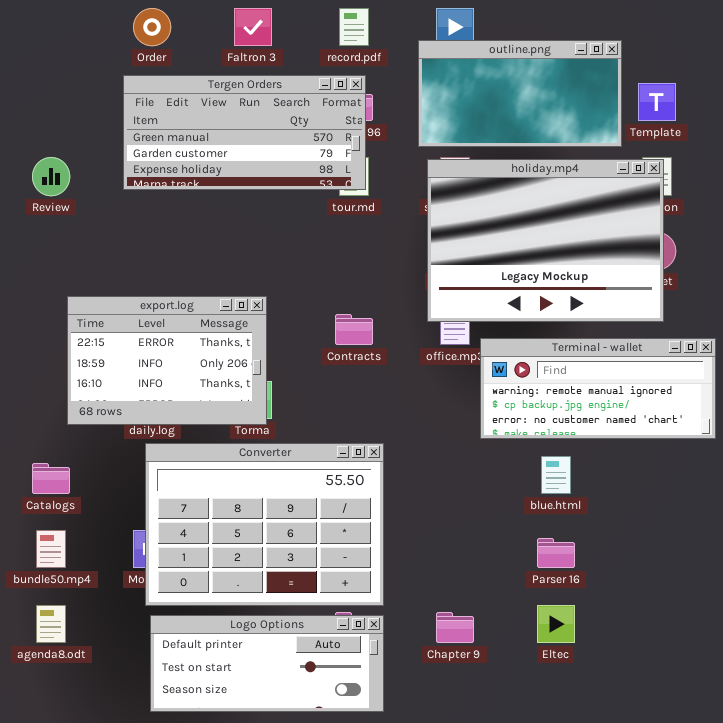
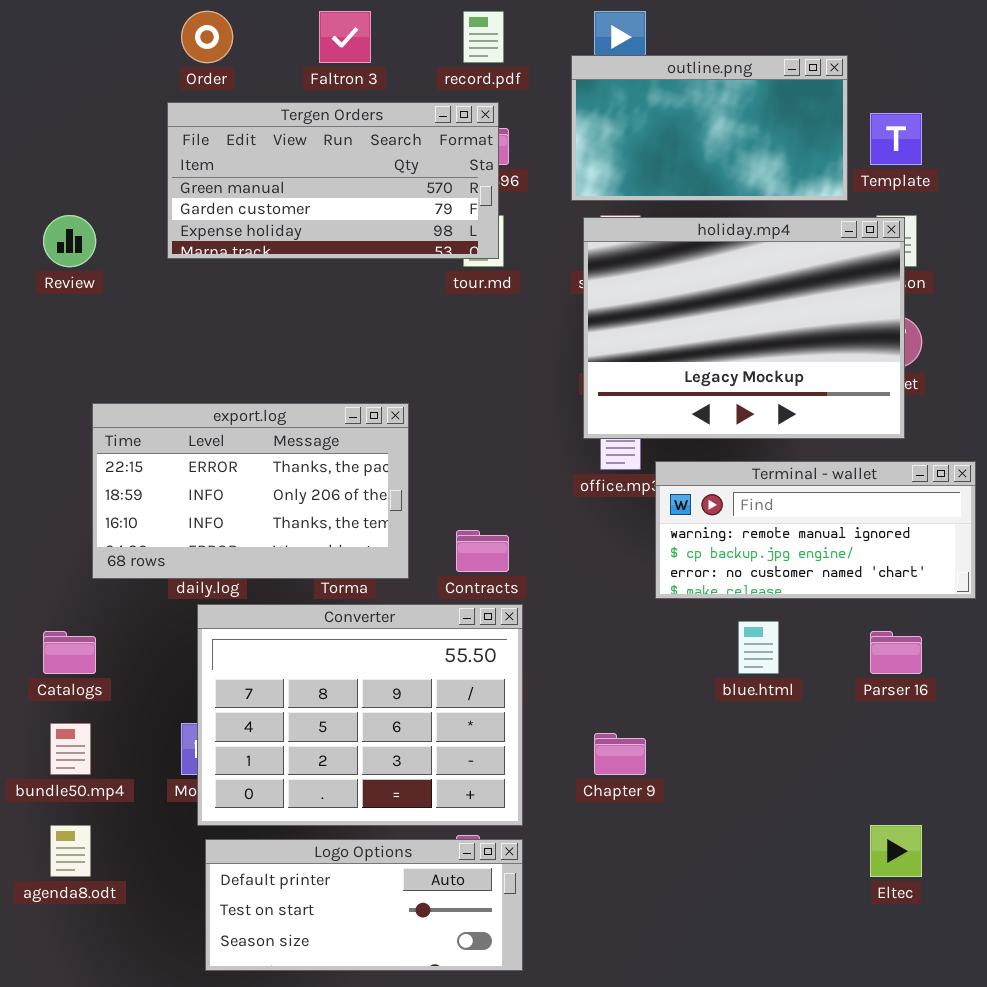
export.log: [67,296,267,425] -> [92,403,409,579], resized
Contracts: [335,314,373,345] -> [456,530,509,572], moved
Parser 16: [537,538,575,568] -> [870,631,922,674], moved
Eltec: [537,605,575,643] -> [870,825,922,877], moved
Chapter 9: [436,612,474,643] -> [594,733,646,775], moved

